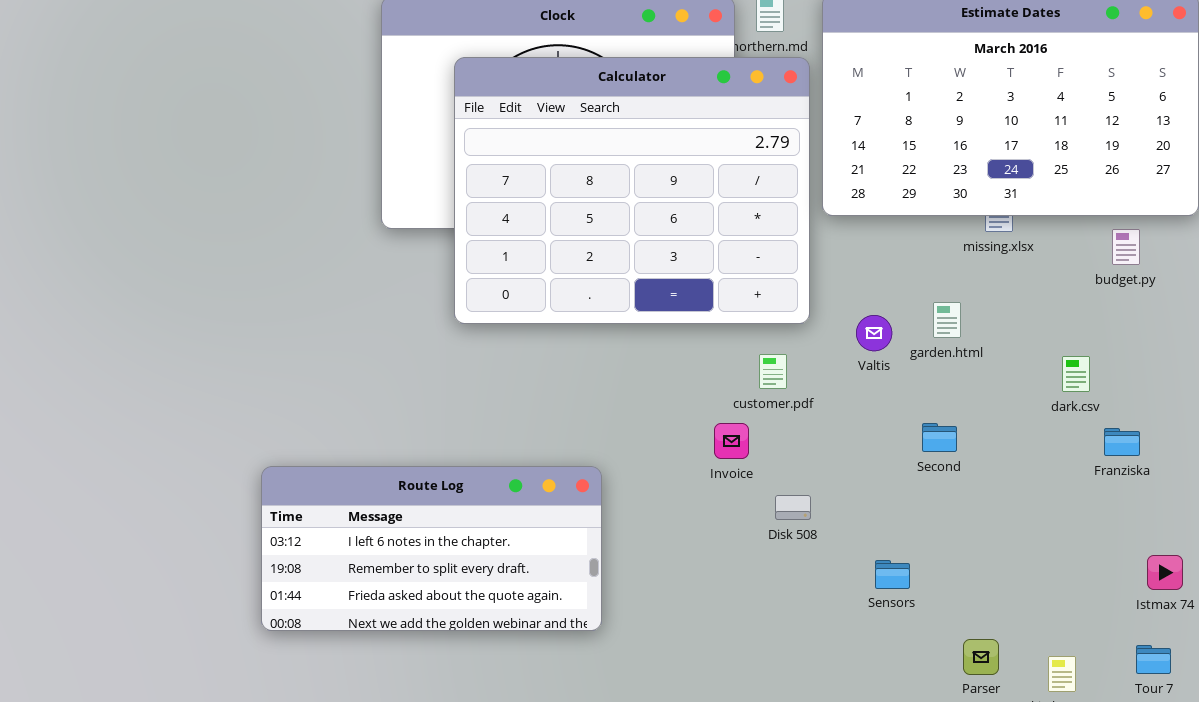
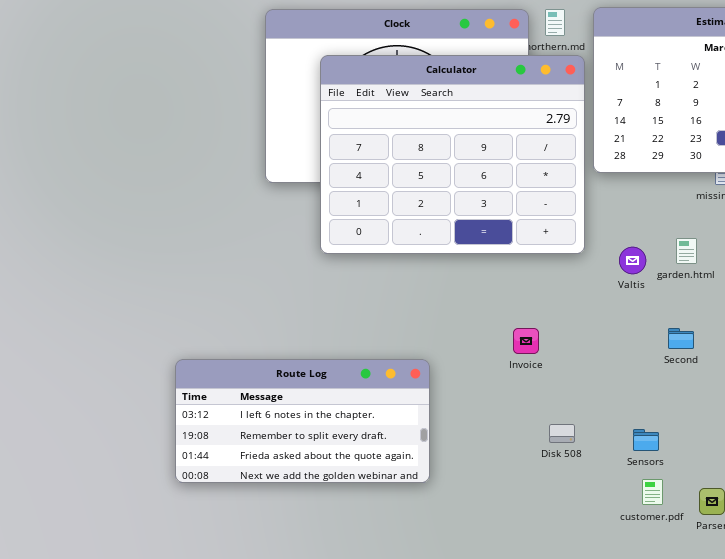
customer.pdf: [759,354,787,389] -> [642,479,663,505], moved
Disk 508: [775,495,811,520] -> [549,424,575,443], moved

